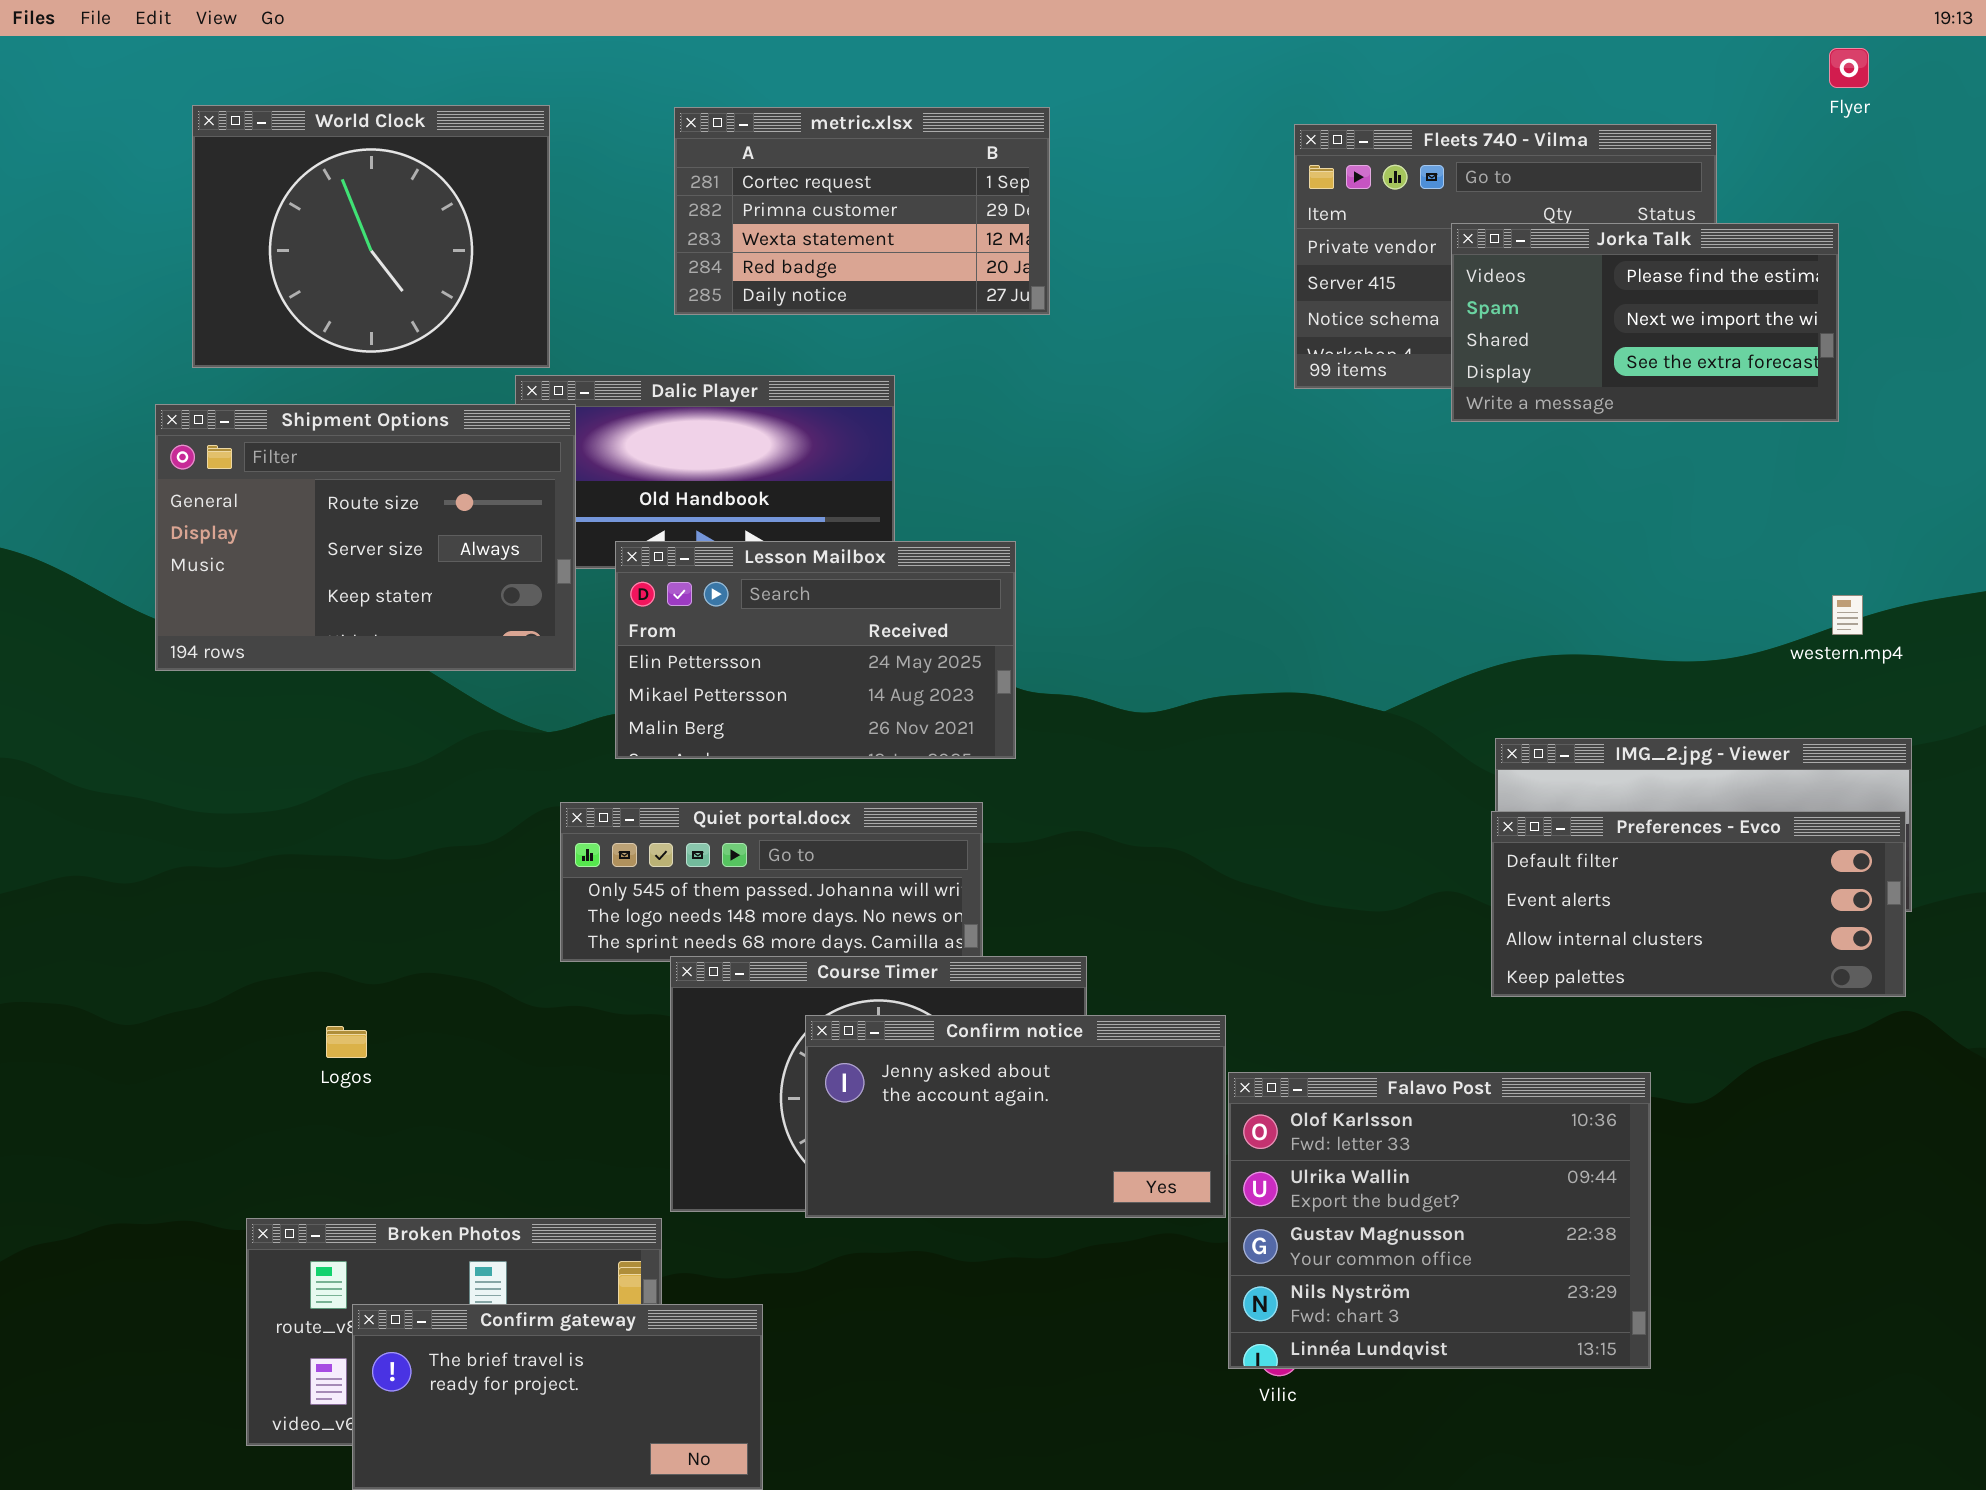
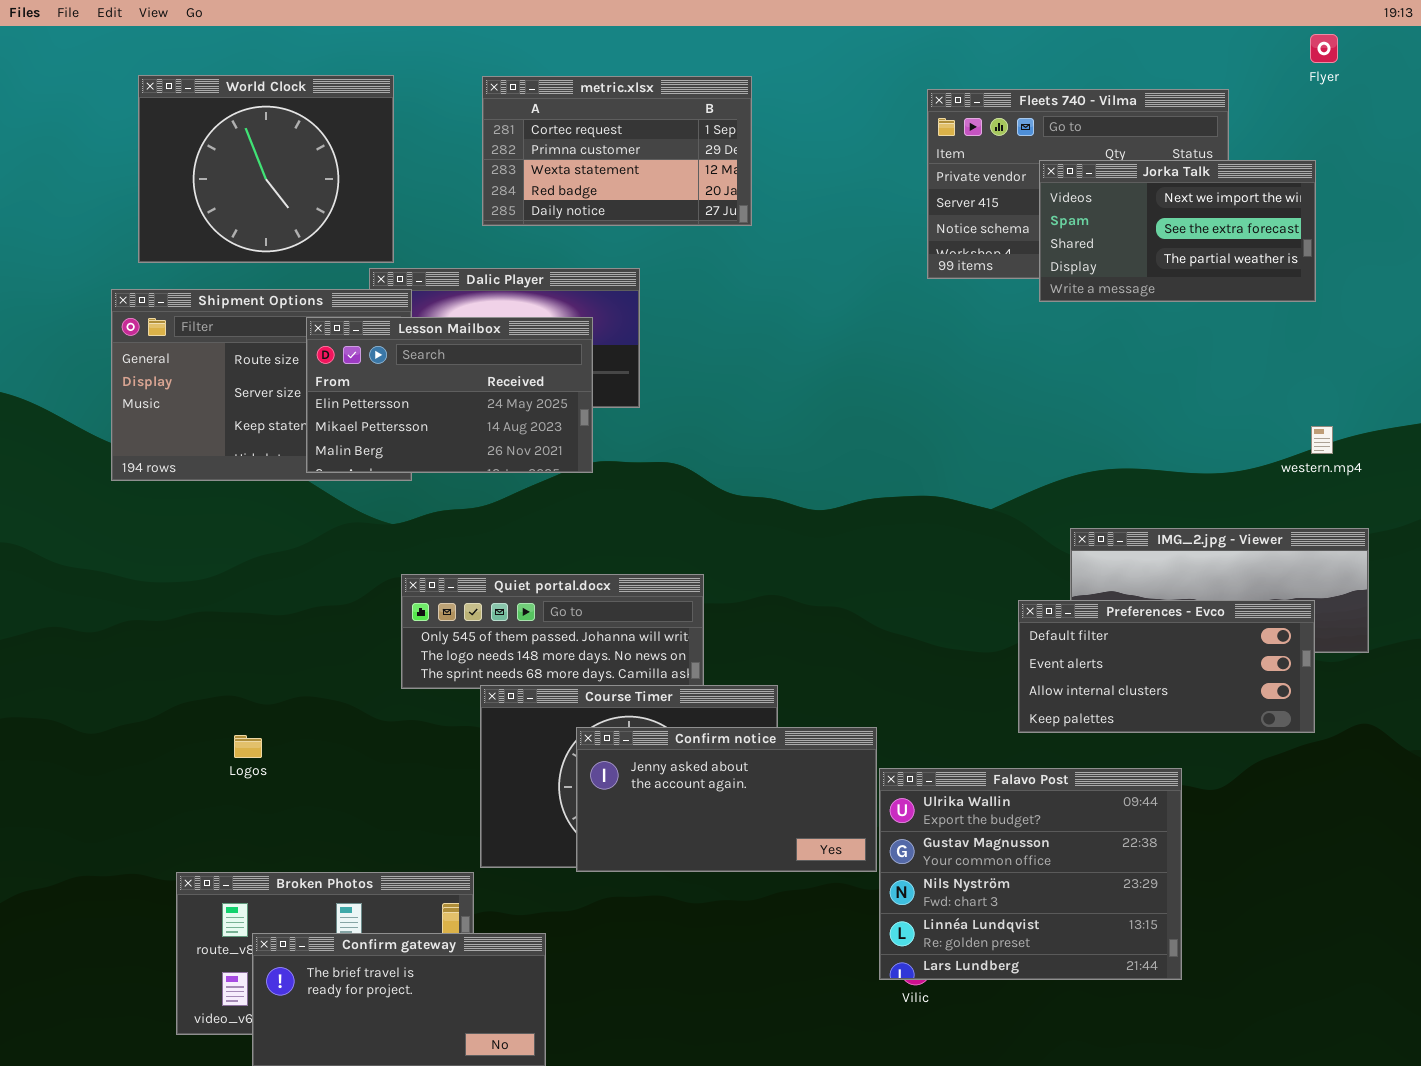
Jorka Talk: [1451,223,1839,422] -> [1039,160,1316,302], scrolled down 1 row
Lesson Mailbox: [615,541,1016,759] -> [306,317,593,473], moved
Preferences - Evco: [1491,811,1906,997] -> [1018,600,1315,733], moved
Falavo Post: [1228,1072,1651,1369] -> [879,768,1182,980], scrolled down 1 row

